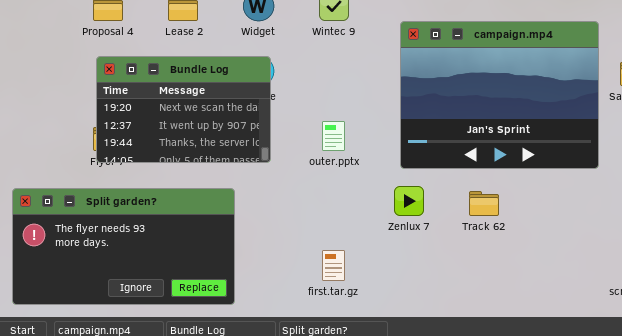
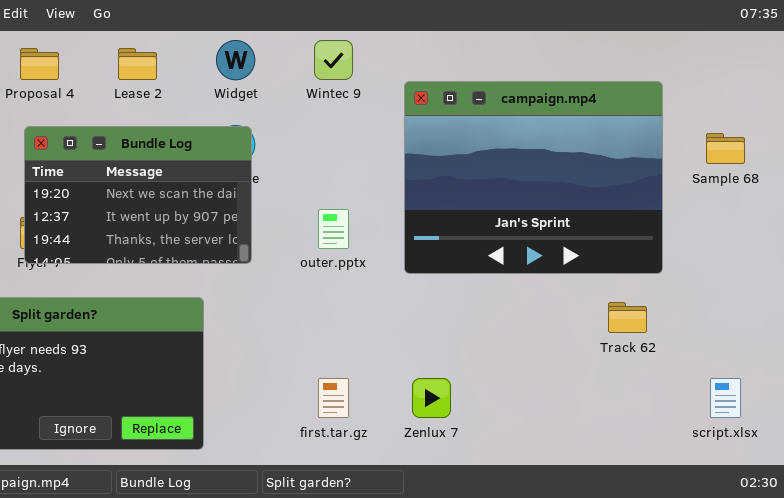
campaign.mp4: [400,21,599,169] -> [404,81,663,274], moved
Zenlux 7: [394,186,424,216] -> [412,378,451,418], moved
Track 62: [469,191,499,216] -> [608,302,647,333], moved

